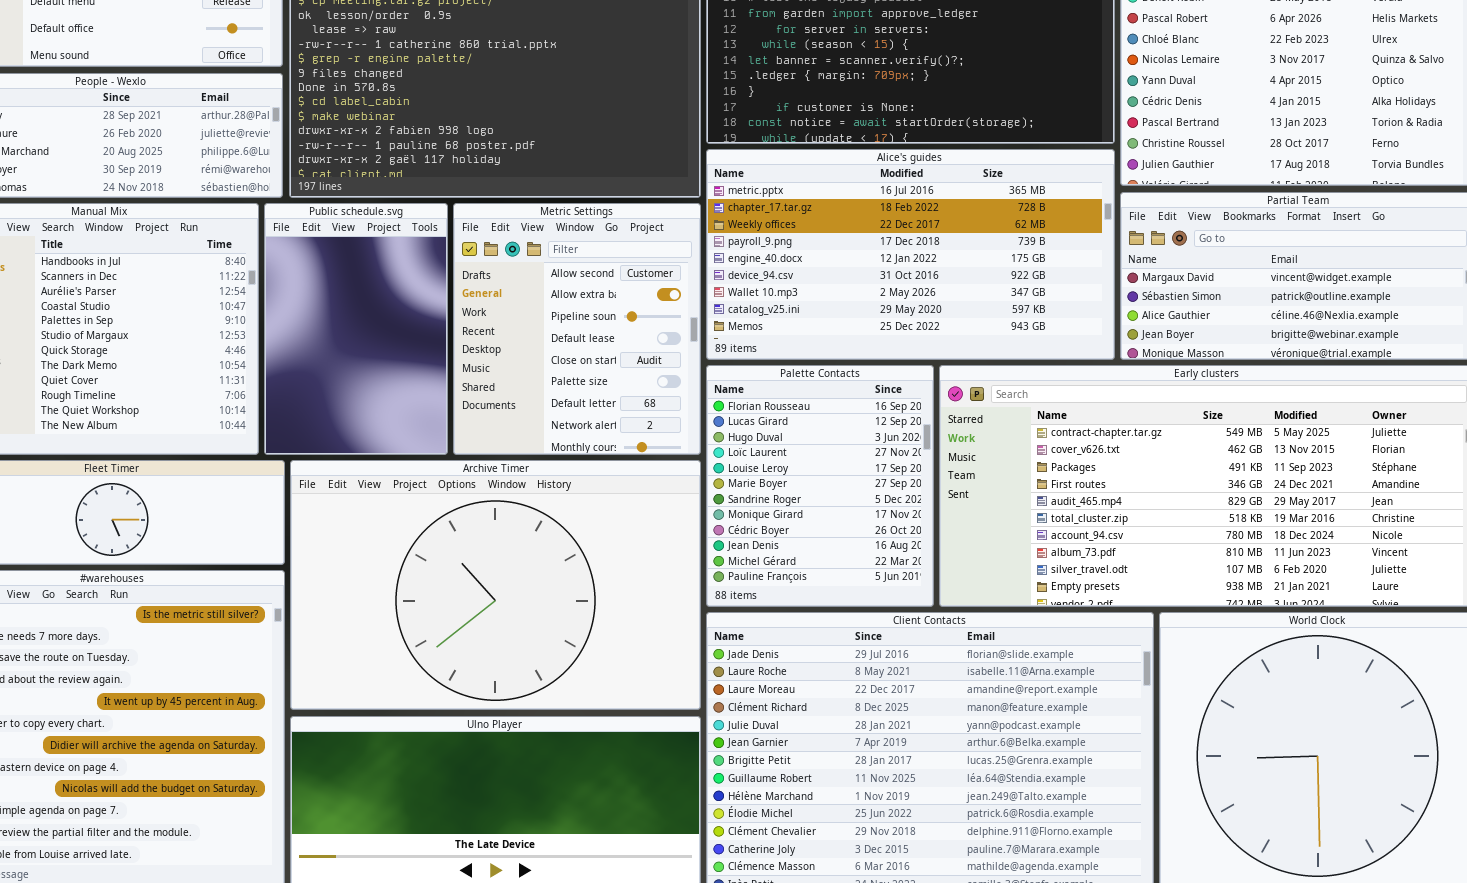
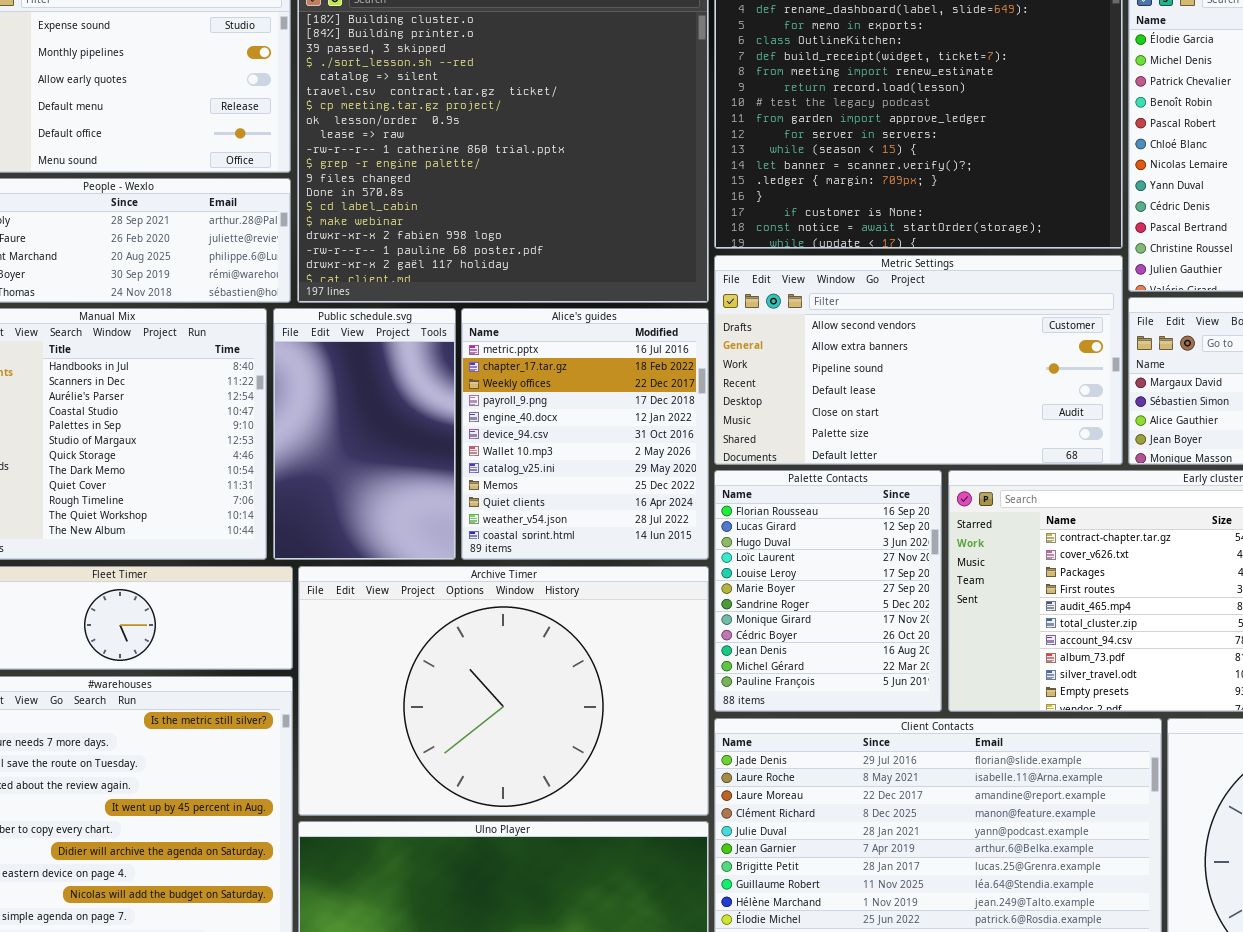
Alice's guides: [706,149,1115,360] -> [461,308,709,560], moved, resized
Metric Settings: [453,203,701,455] -> [714,255,1123,465], moved, resized

